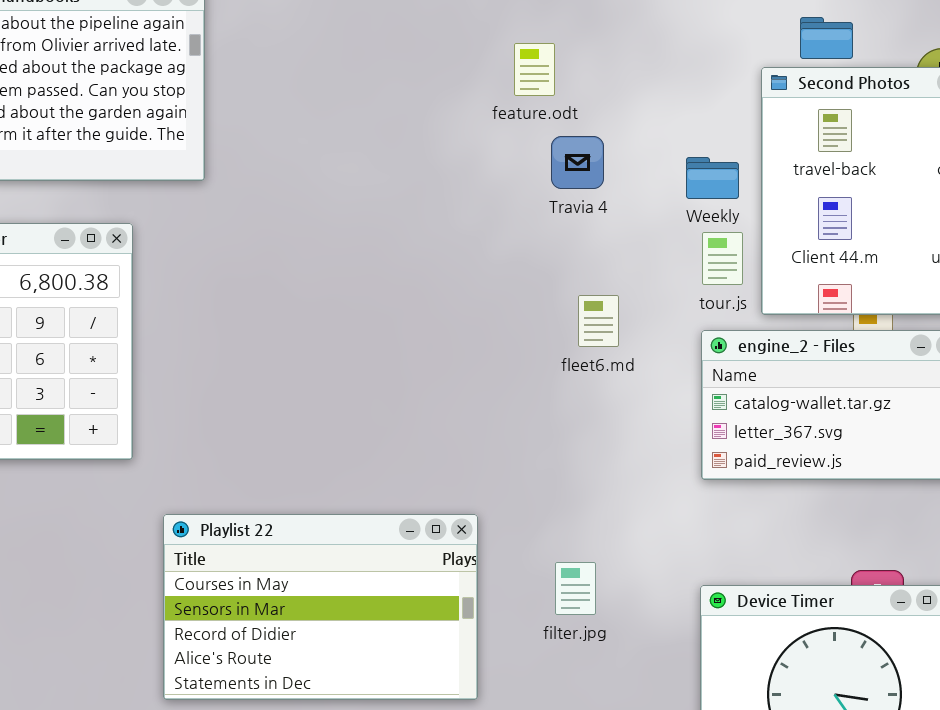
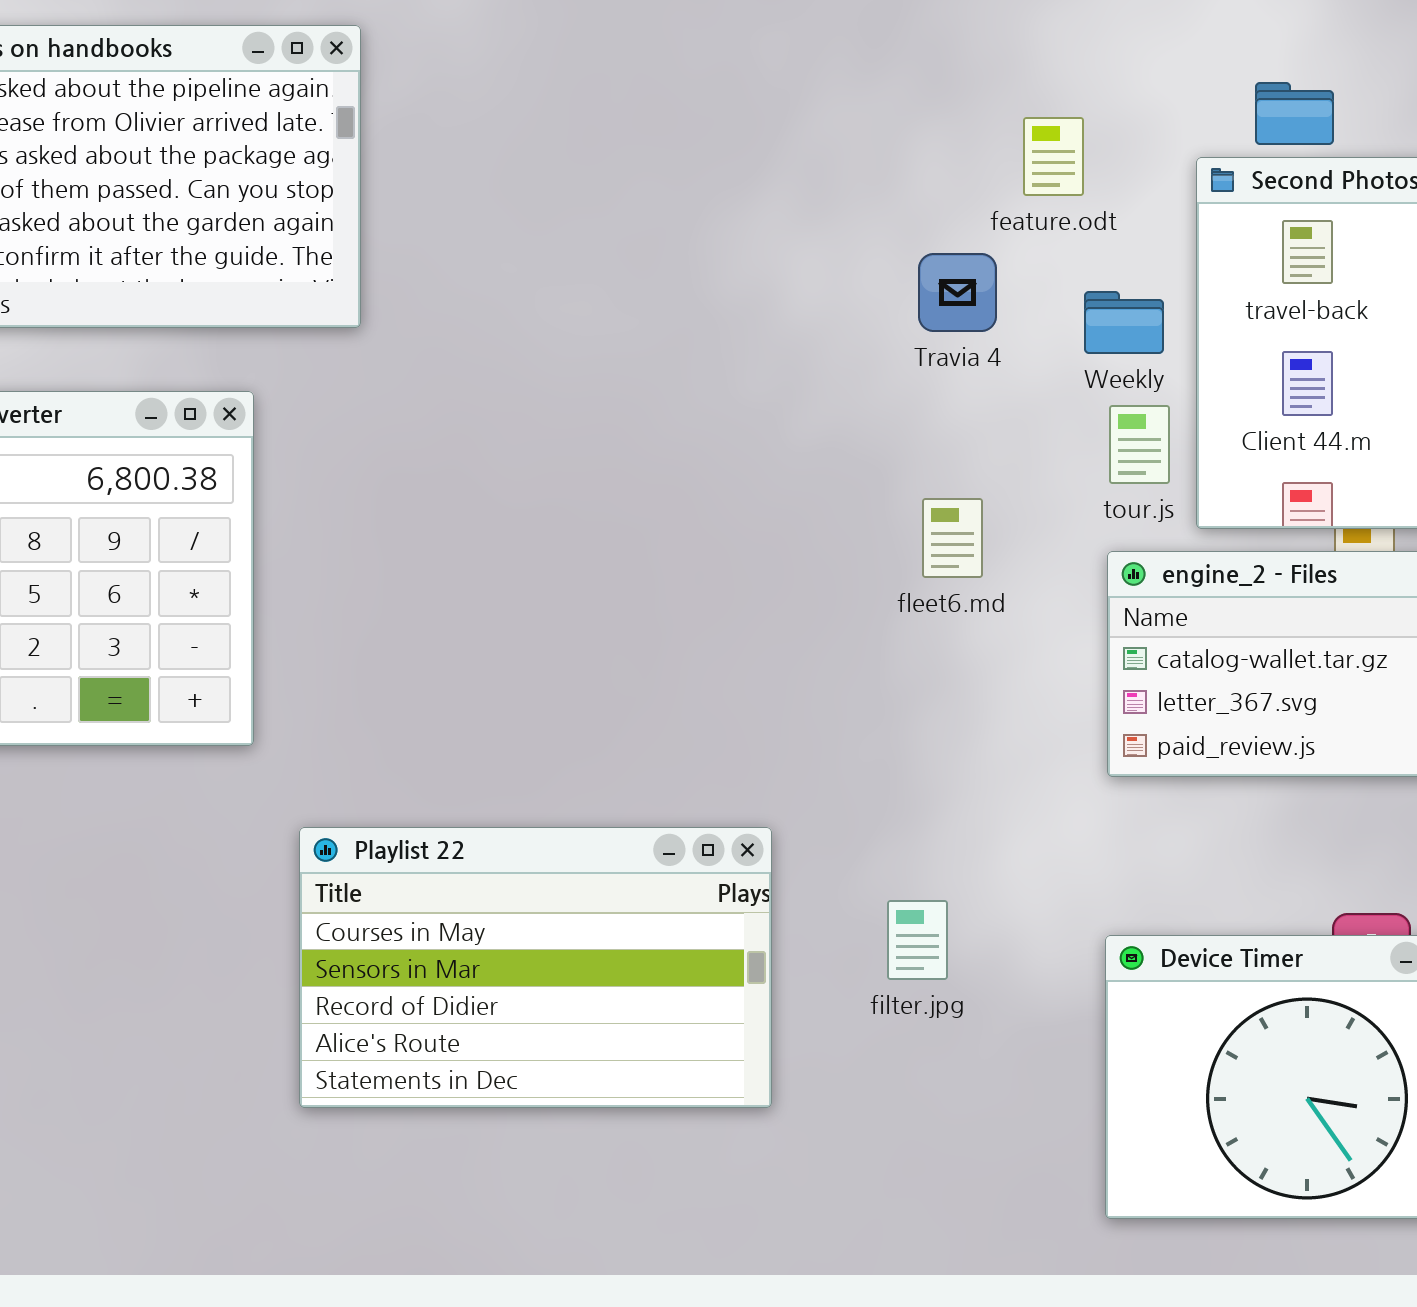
feature.odt: [514,43,555,96] -> [1023,117,1084,196], moved
Travia 4: [551,136,604,189] -> [918,253,997,332], moved

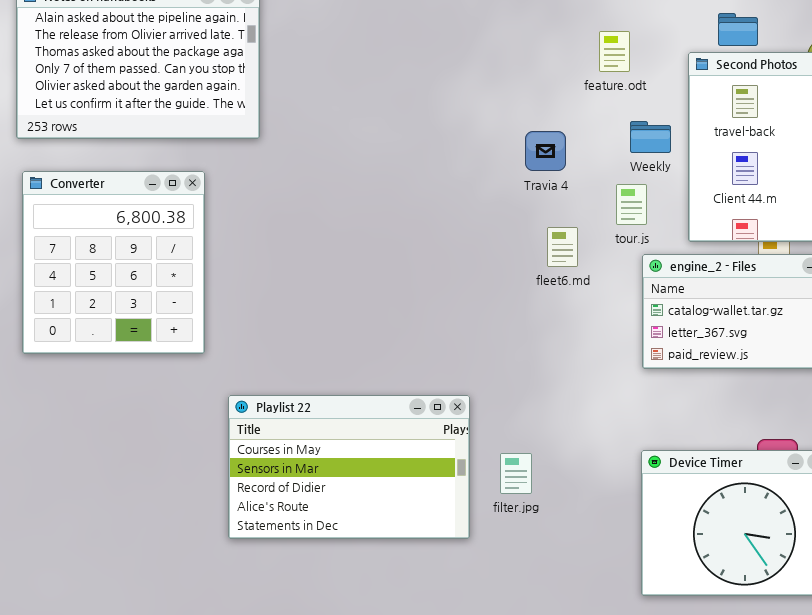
Travia 4: [918,253,997,332] -> [525,131,566,171], moved
tour.js: [1109,405,1170,484] -> [616,184,647,225], moved
filter.jpg: [887,900,948,980] -> [500,453,532,494], moved

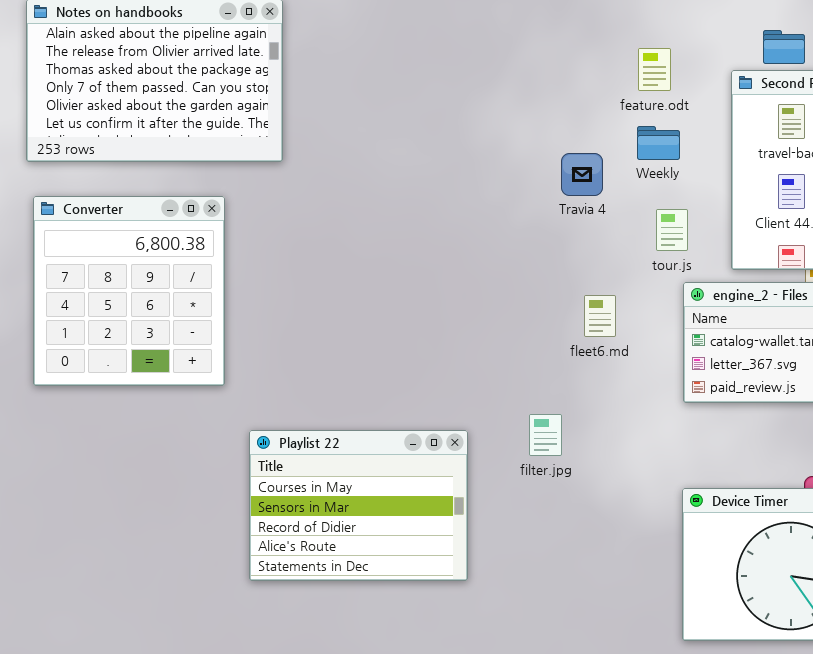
Weekly: [630,121,671,153] -> [637,126,680,160], moved
fleet6.md: [547,227,578,267] -> [584,295,616,337], moved
Playlist 22: [228,395,470,539] -> [249,430,468,581], resized
filter.jpg: [500,453,532,494] -> [529,414,562,456], moved

